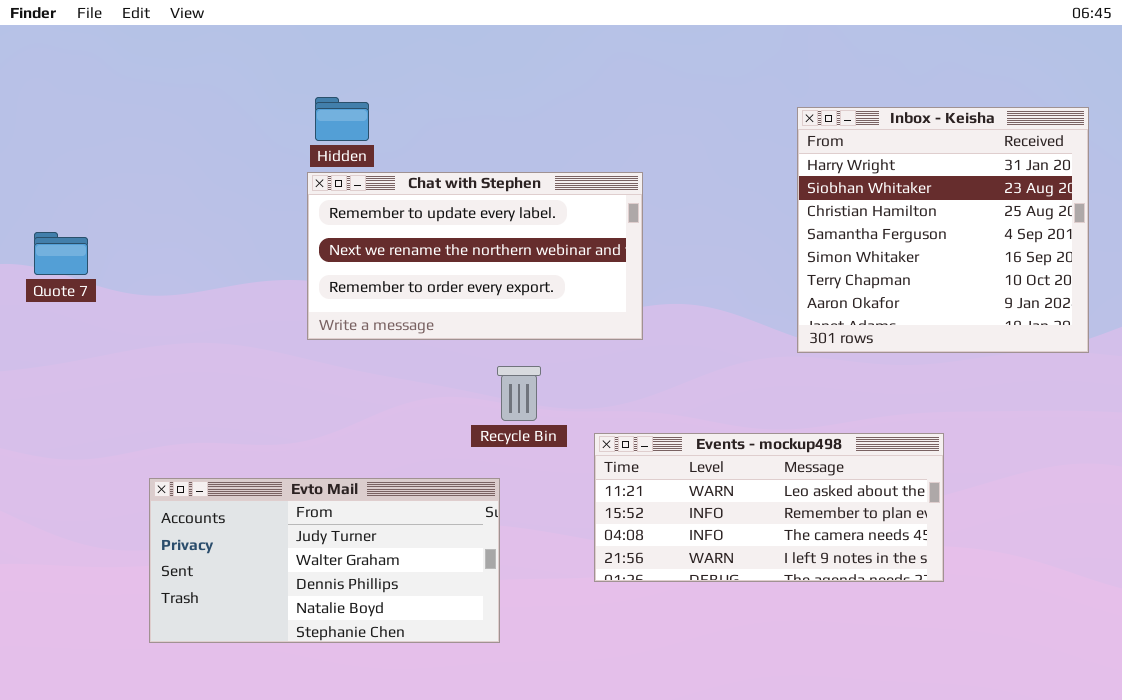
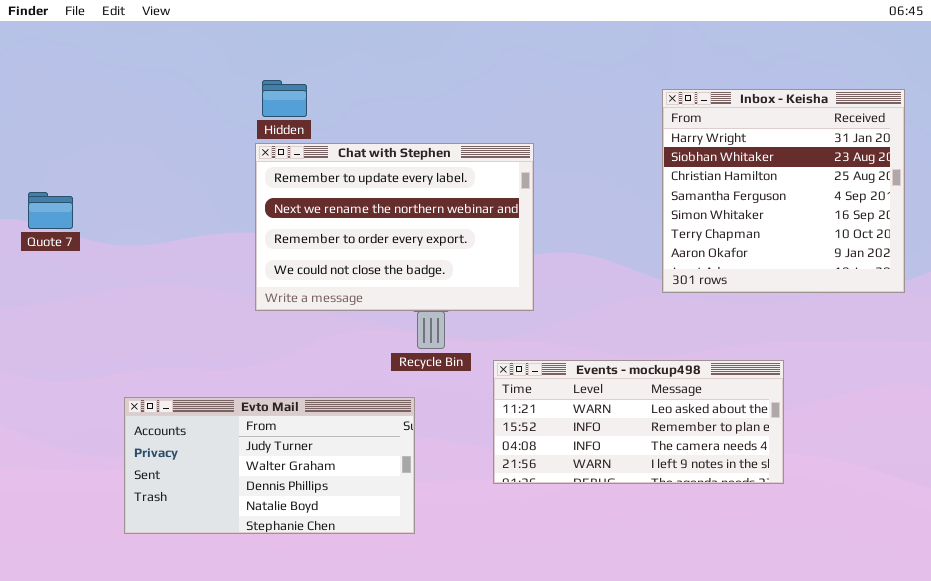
Chat with Stephen: [307,172,643,340] -> [255,143,534,311], resized

